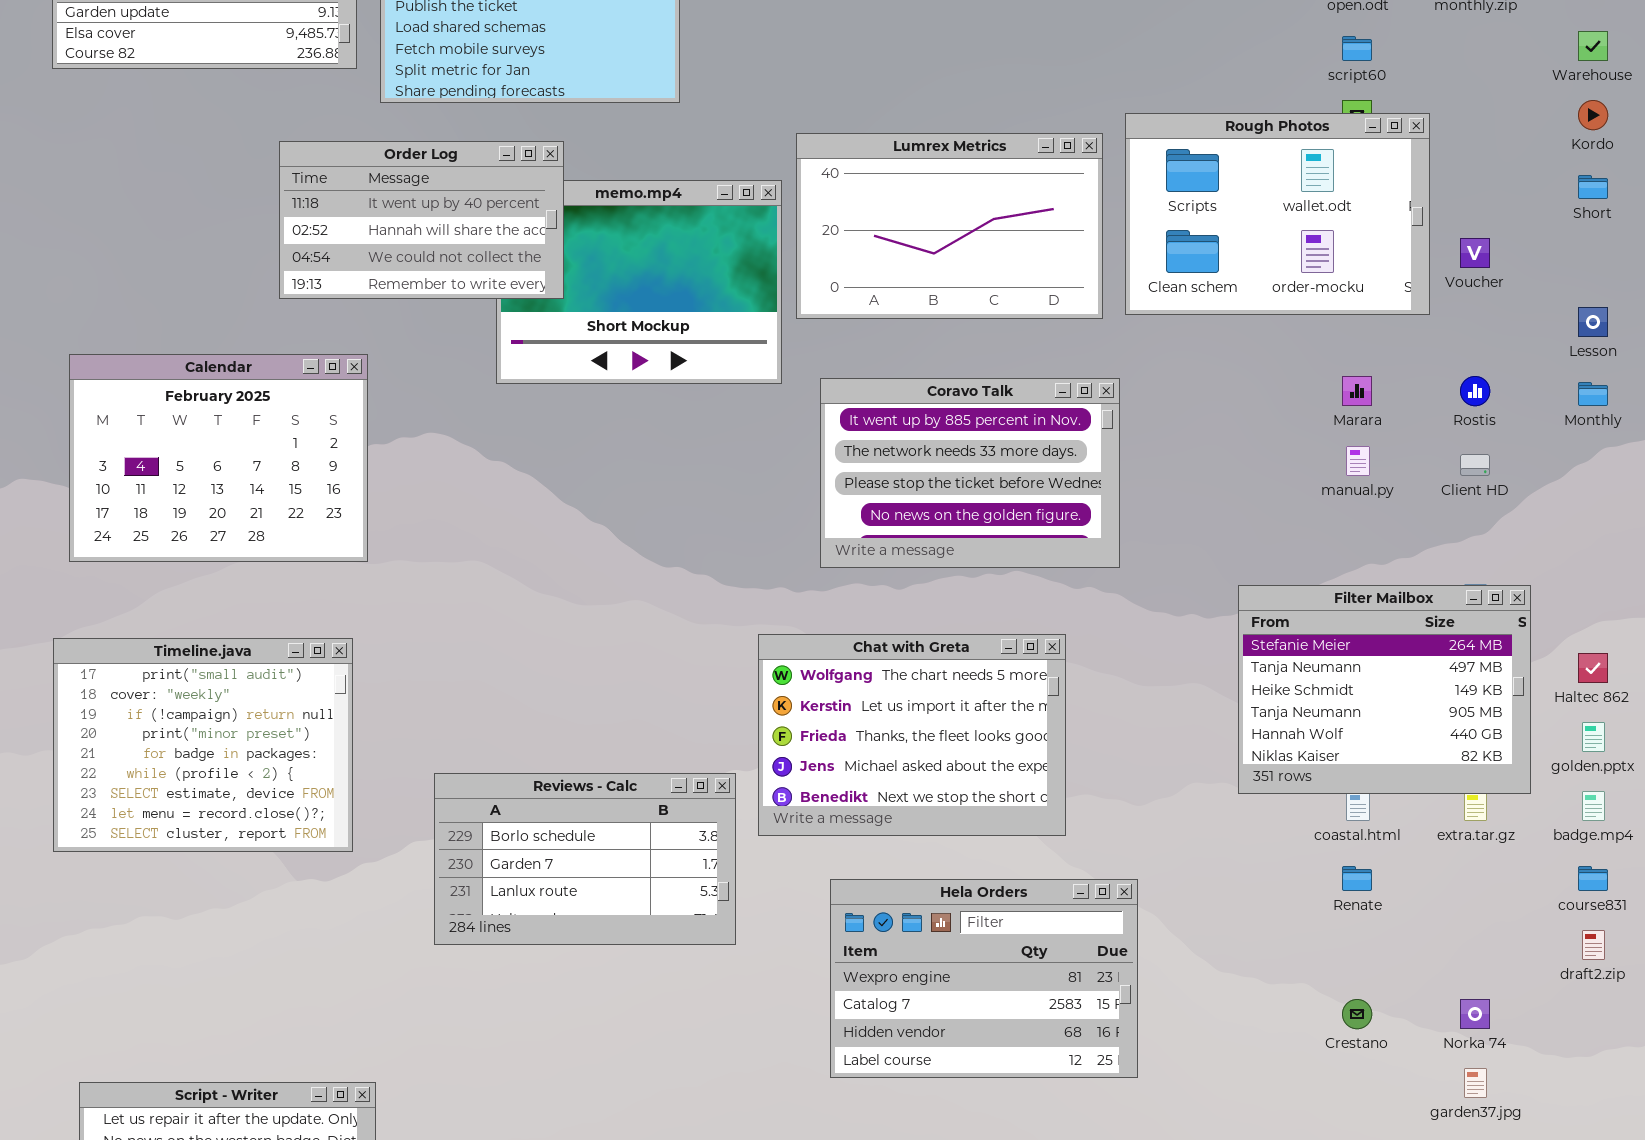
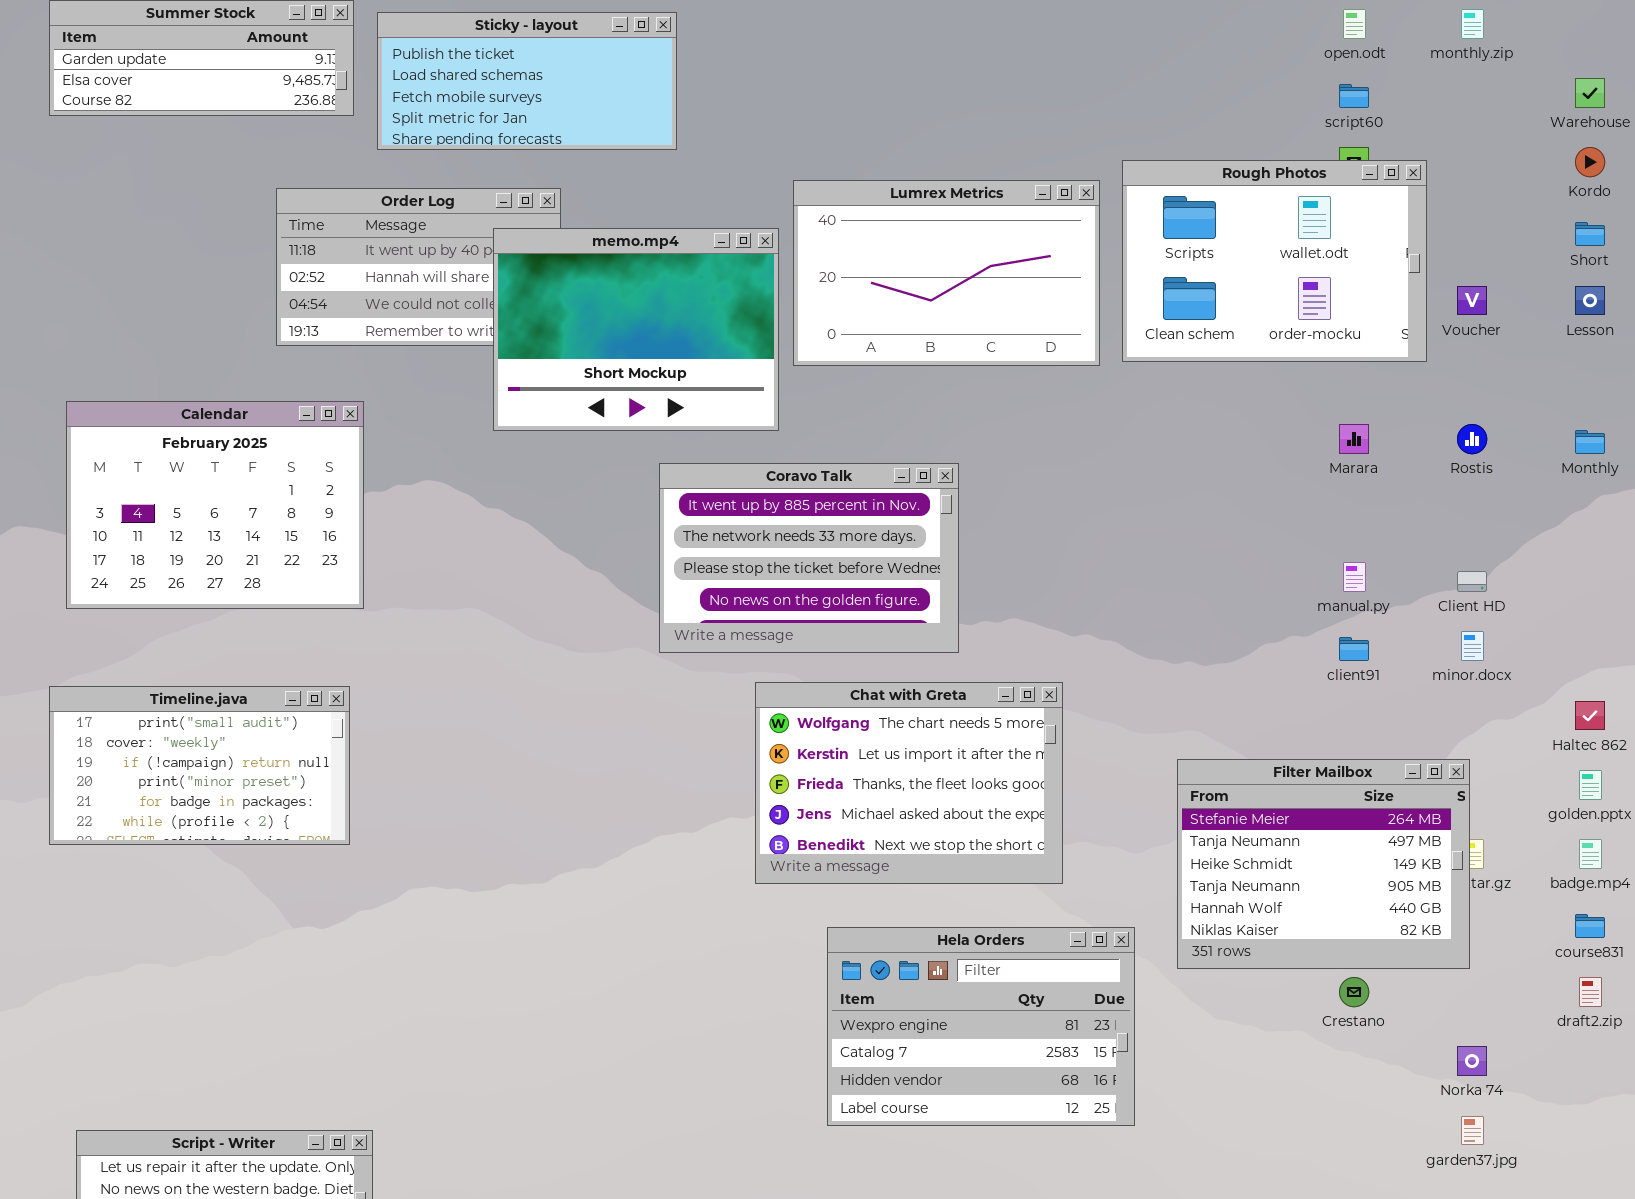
memo.mp4: [496,180,782,384] -> [493,228,779,431], raised
Lesson: [1578,307,1608,337] -> [1575,286,1605,315], moved
Coravo Talk: [820,378,1120,568] -> [659,463,959,653], moved
manual.py: [1346,446,1370,476] -> [1343,562,1366,592], moved
Client HD: [1460,454,1490,476] -> [1457,571,1487,592], moved
Filter Mailbox: [1238,585,1531,794] -> [1177,759,1470,969], moved
Timeline.java: [53,638,353,852] -> [49,686,350,845], resized
Reviews - Calc: [434,773,736,945] -> none, closed
Crestano: [1342,999,1372,1029] -> [1339,977,1369,1007], moved

